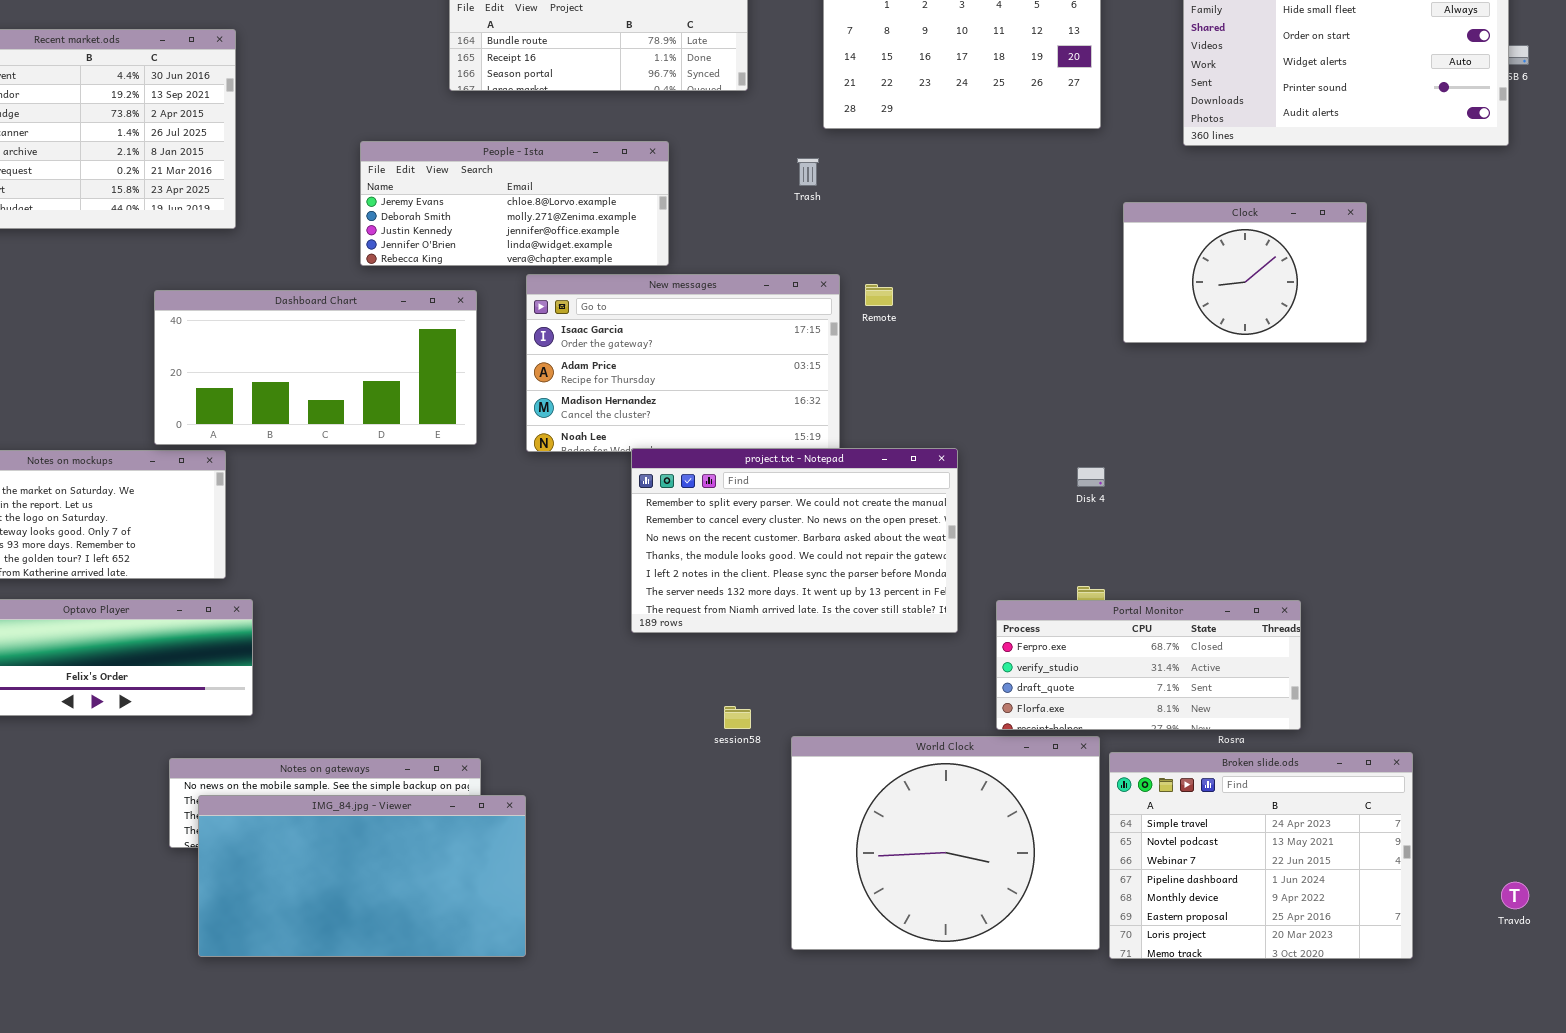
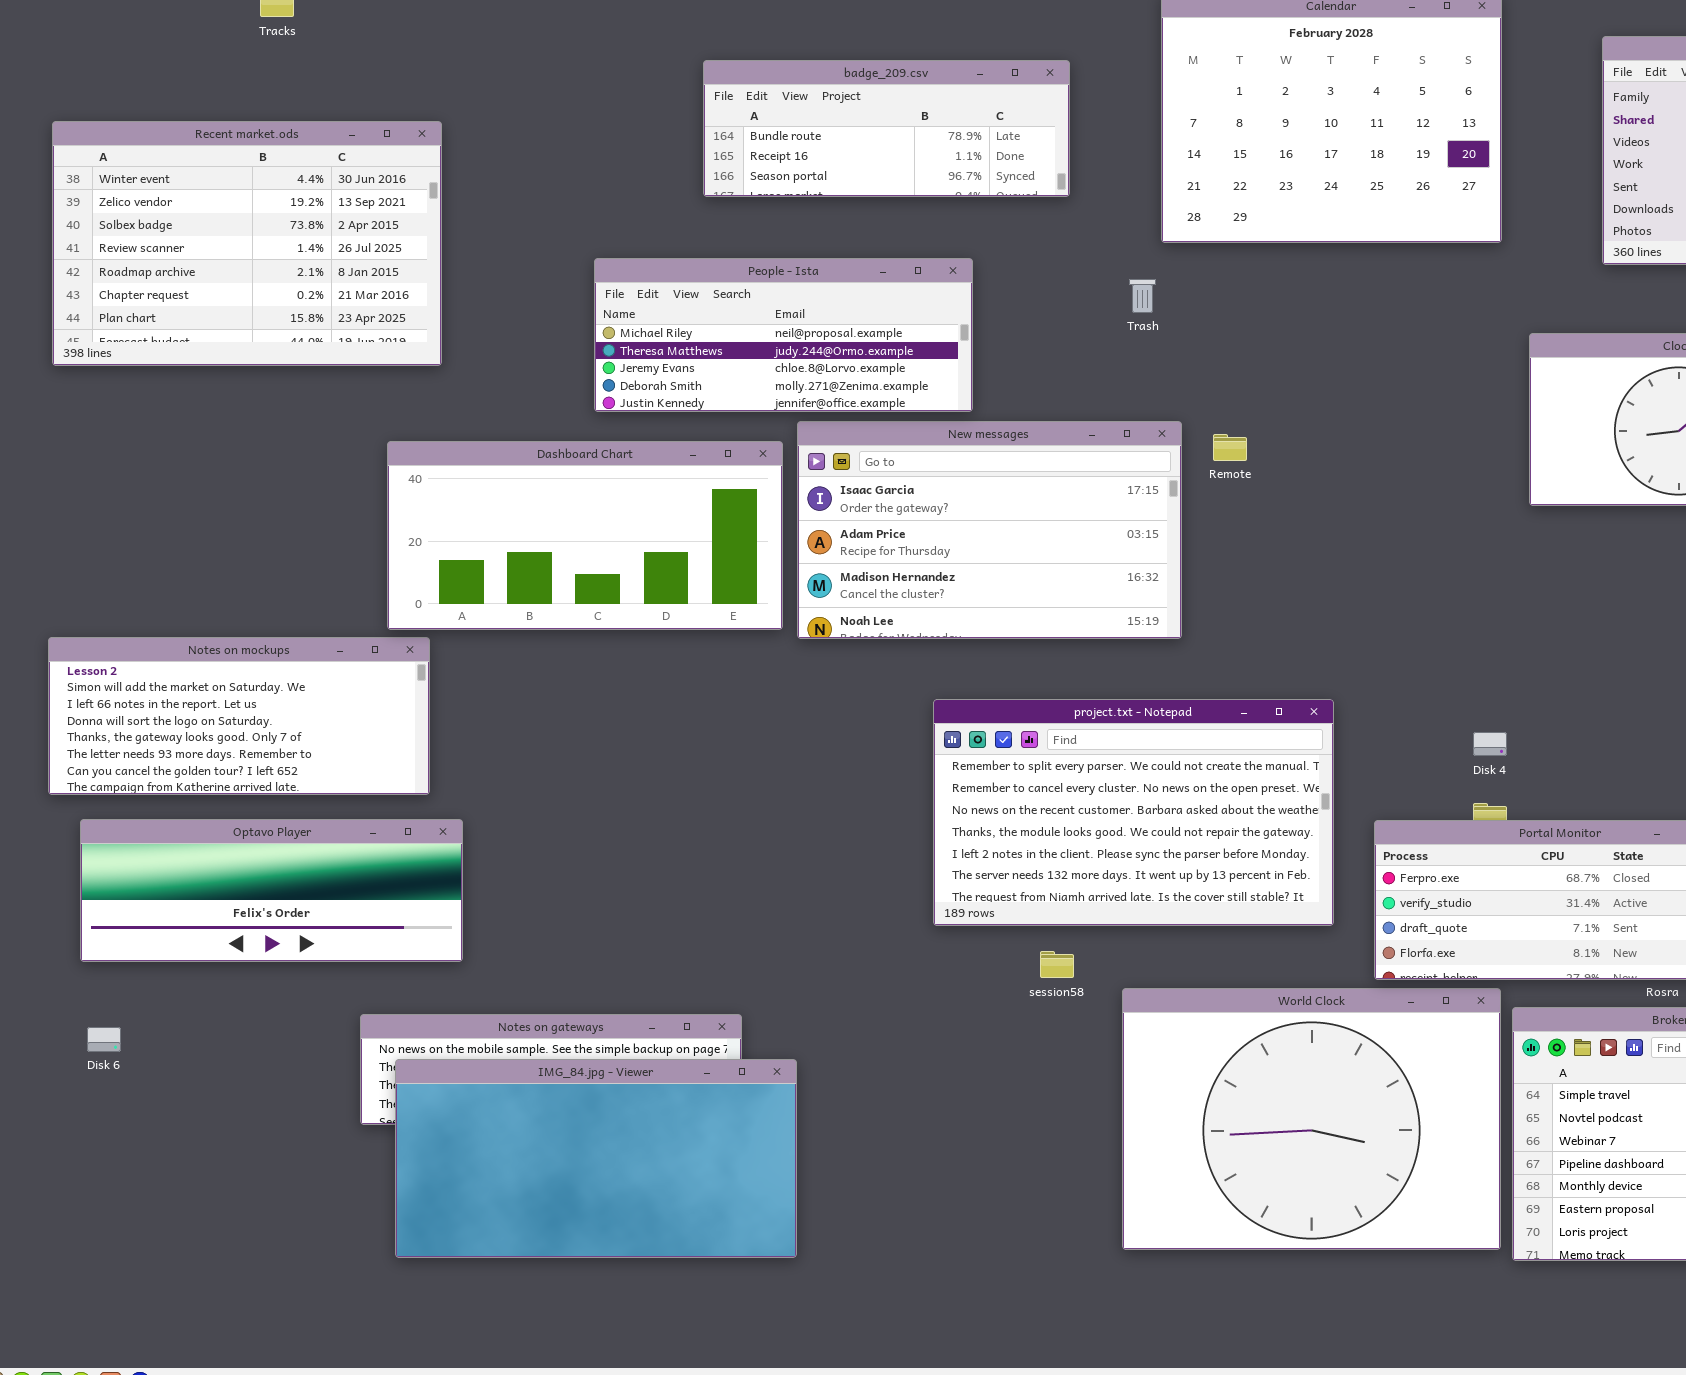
People - Ista: [360,141,669,266] -> [594,258,973,412], scrolled up 2 rows
Dashboard Chart: [154,290,477,445] -> [387,441,783,630], moved
project.txt - Notepad: [631,448,958,633] -> [933,699,1334,926], moved
Disk 4: [1077,467,1105,487] -> [1473,732,1507,756], moved

